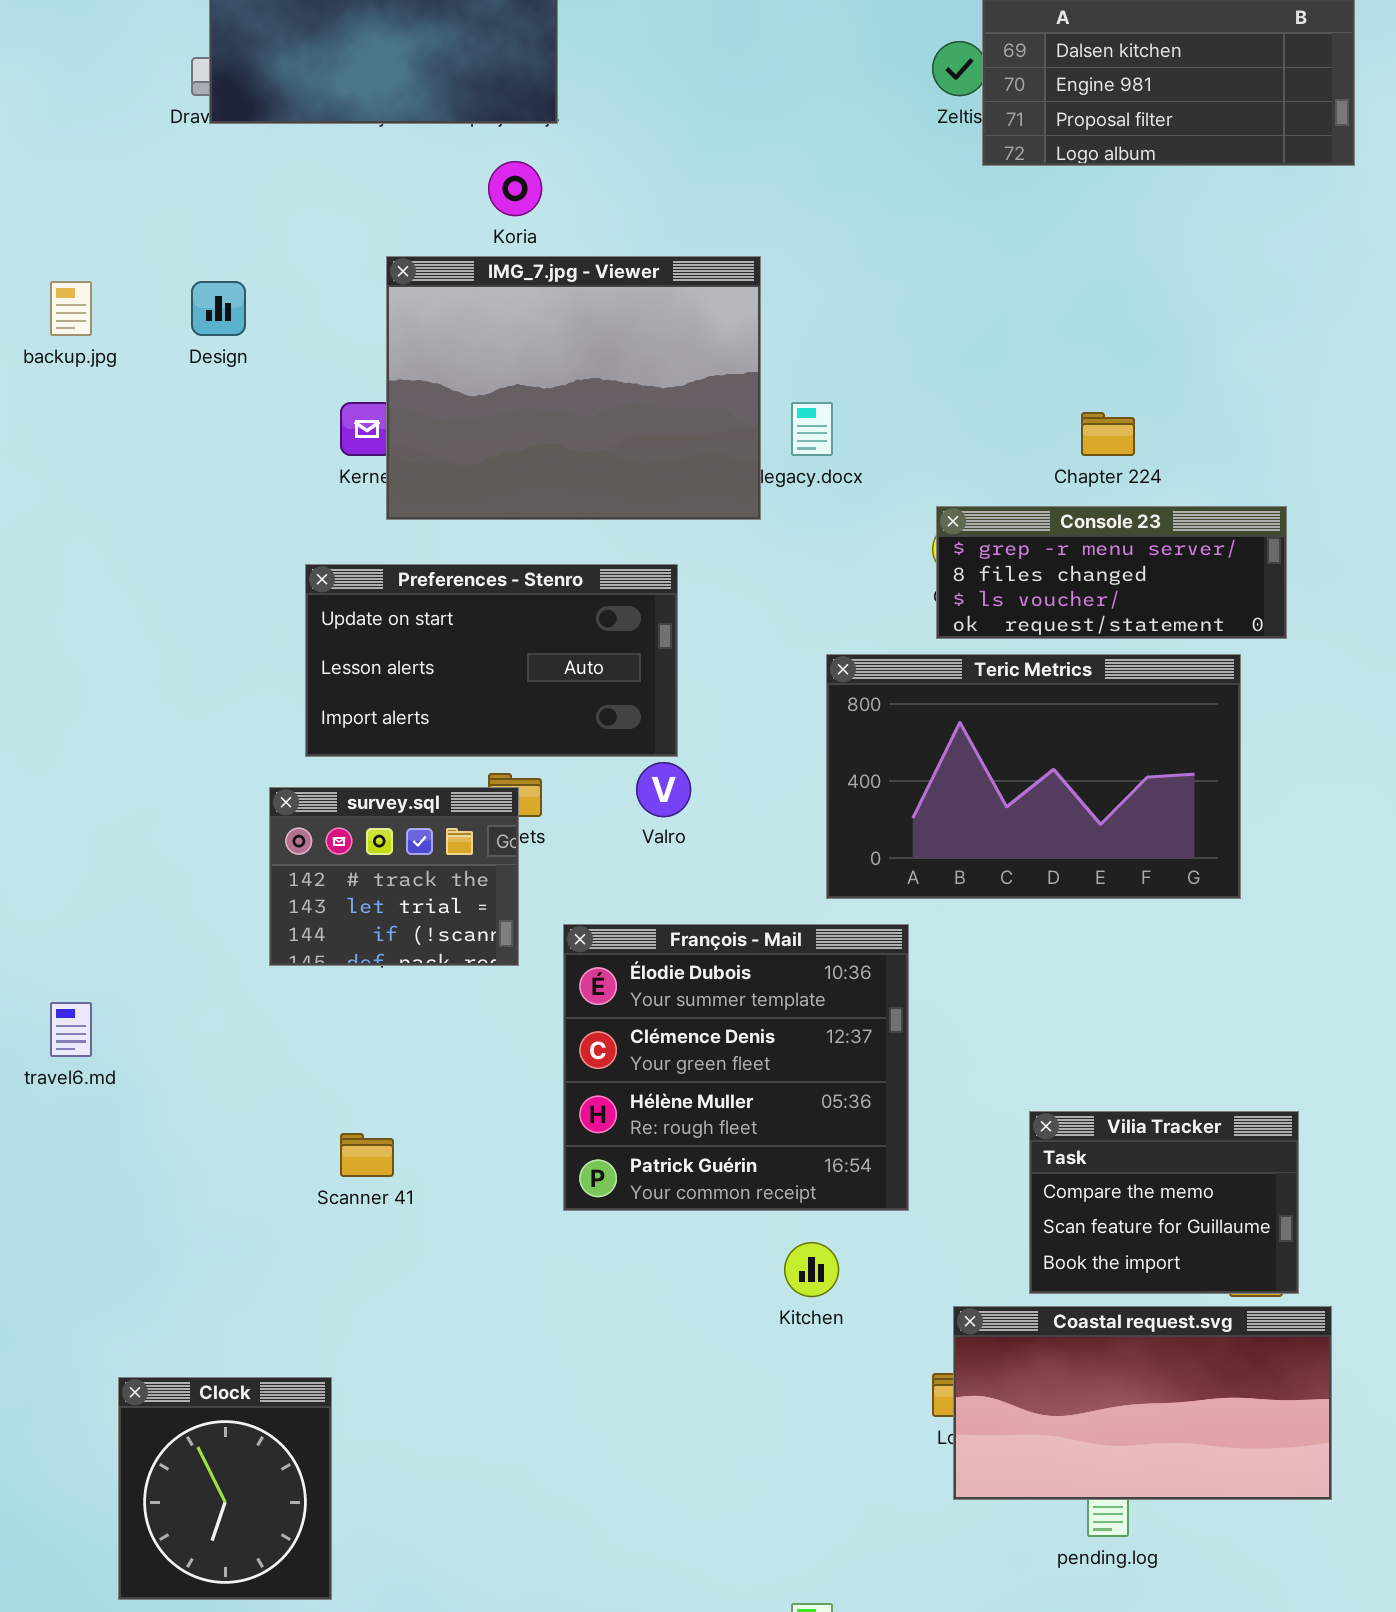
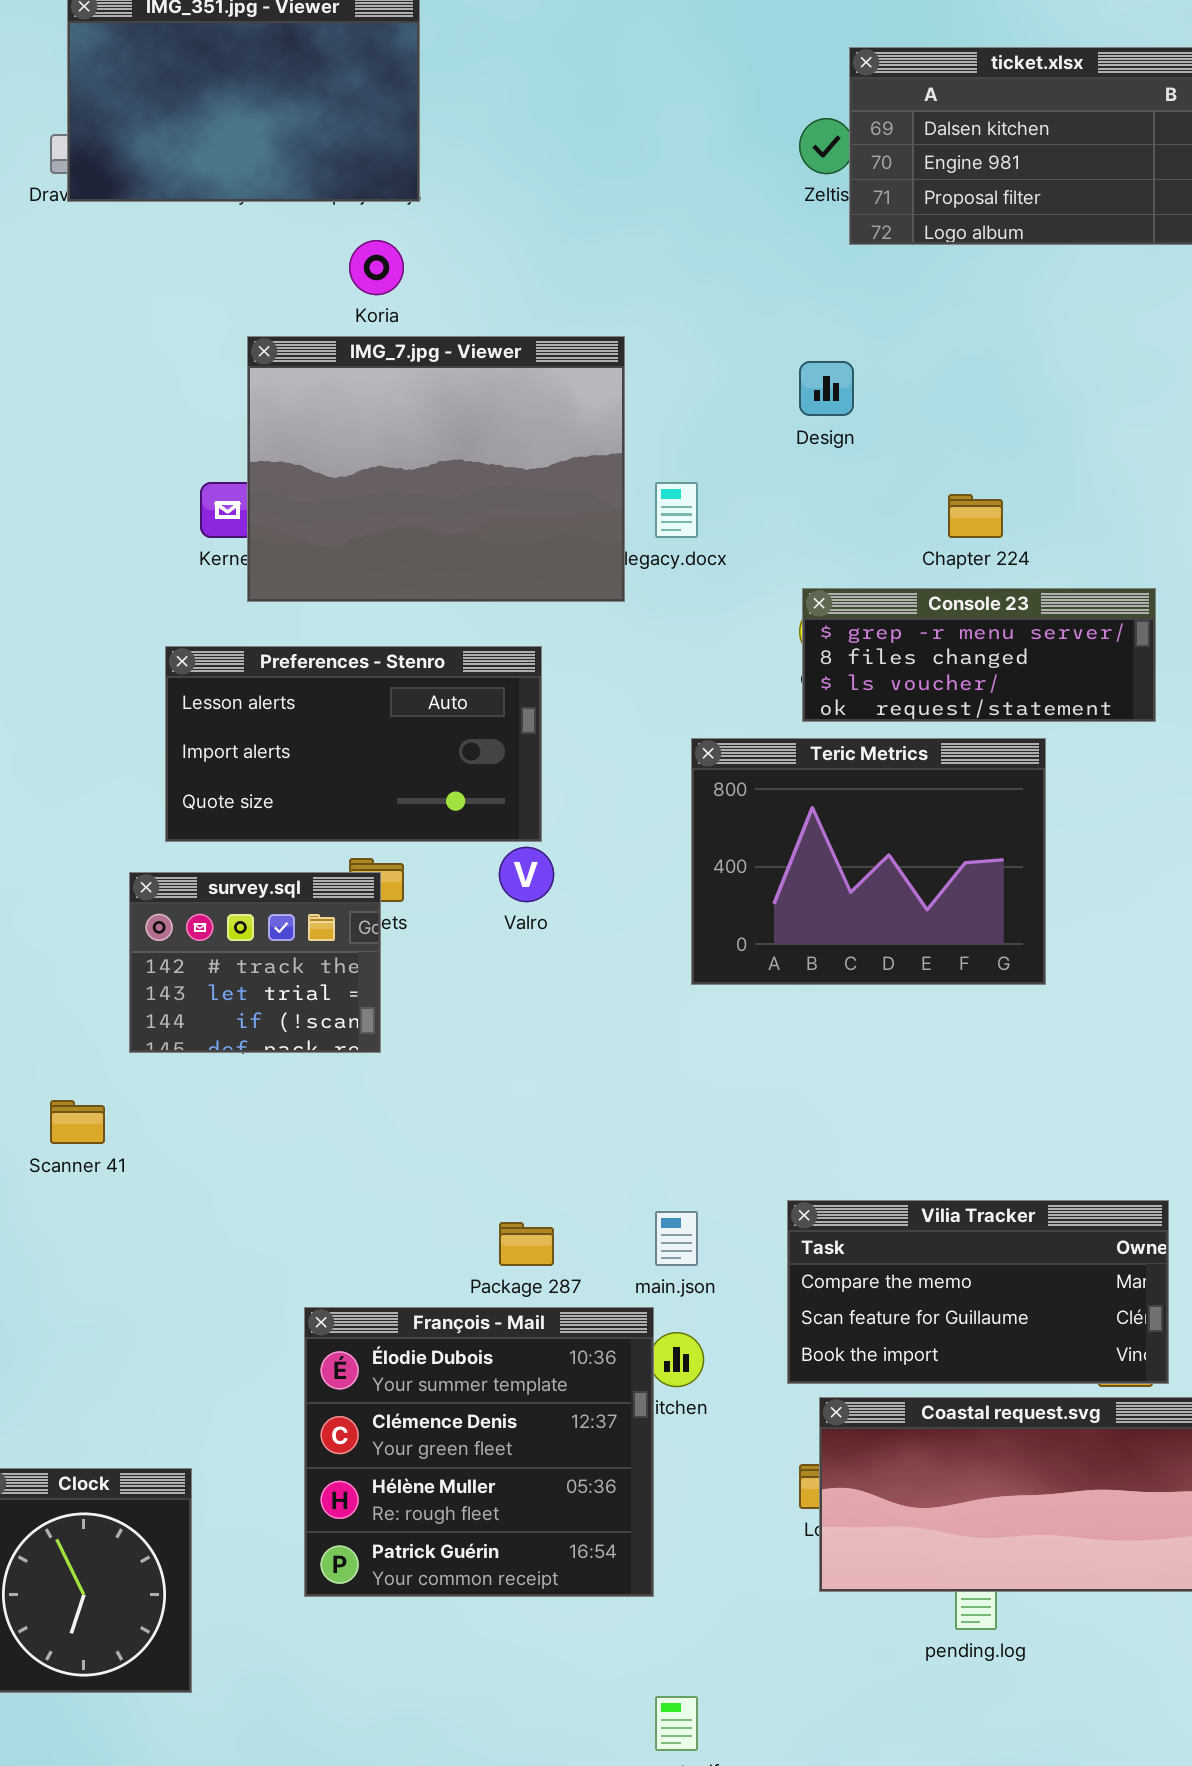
Design: [191,281,246,336] -> [799,361,854,416], moved
Preferences - Stenro: [305,564,678,757] -> [165,646,542,842], scrolled down 1 row
Teric Metrics: [826,654,1241,899] -> [691,738,1046,985], resized
François - Mail: [563,924,909,1211] -> [304,1307,654,1597], moved
Vilia Tracker: [1029,1111,1299,1294] -> [787,1200,1169,1384], resized
Scanner 41: [340,1133,394,1177] -> [50,1100,105,1144], moved

